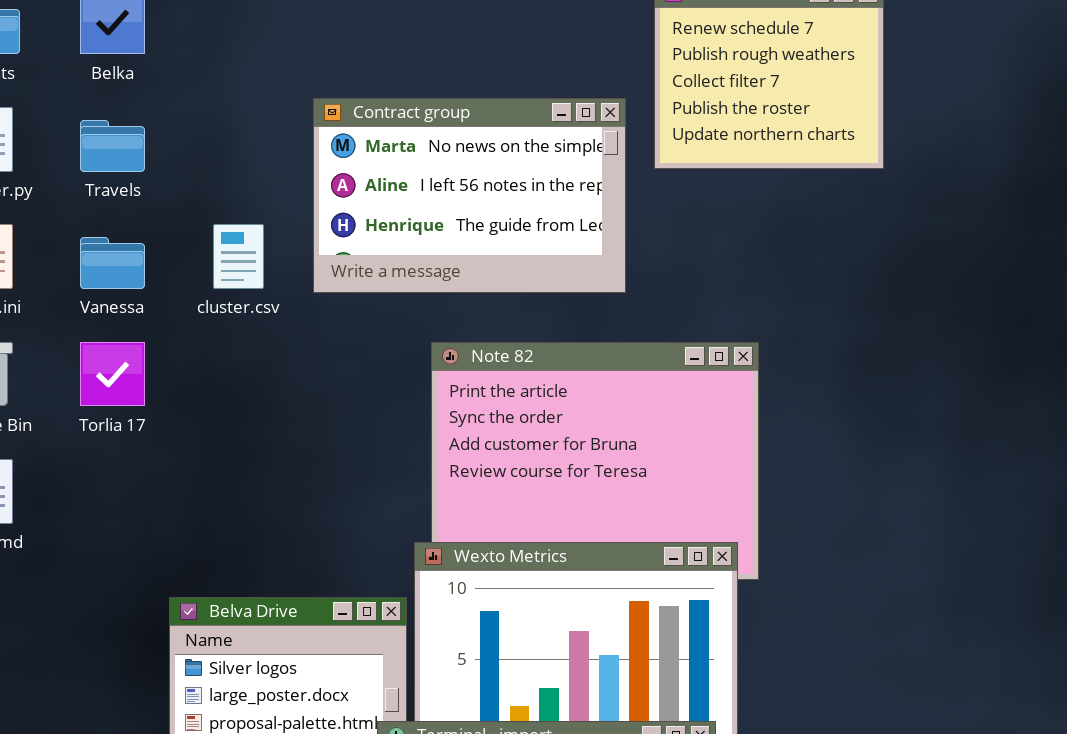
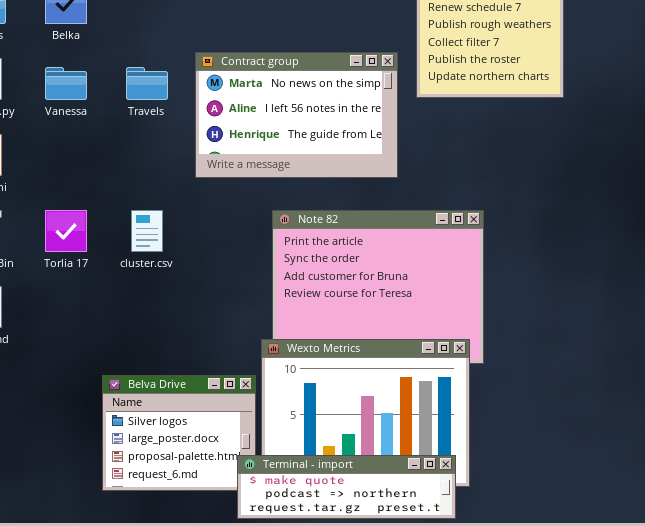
Travels: [80,120,145,172] -> [126,67,168,100], moved
cluster.csv: [213,224,264,289] -> [131,210,163,252], moved
Vanessa: [80,237,145,289] -> [45,67,87,100], moved

